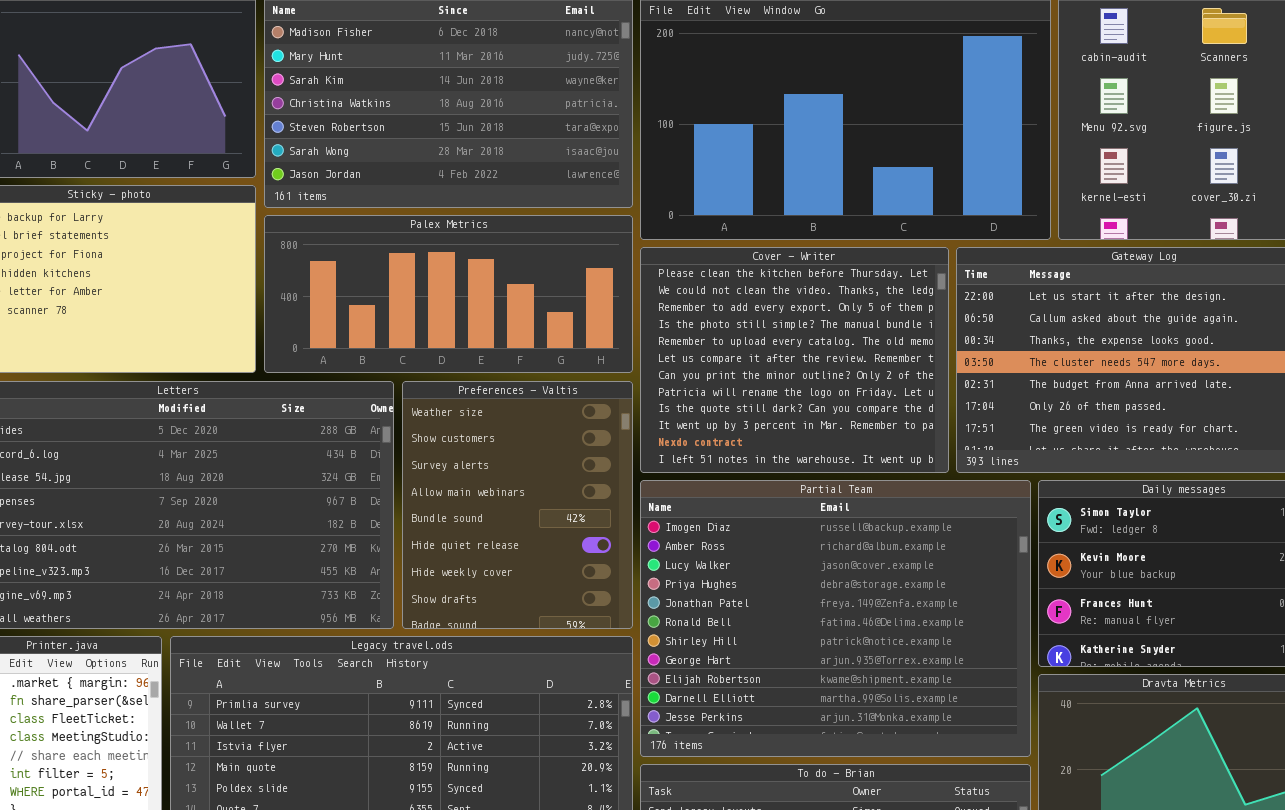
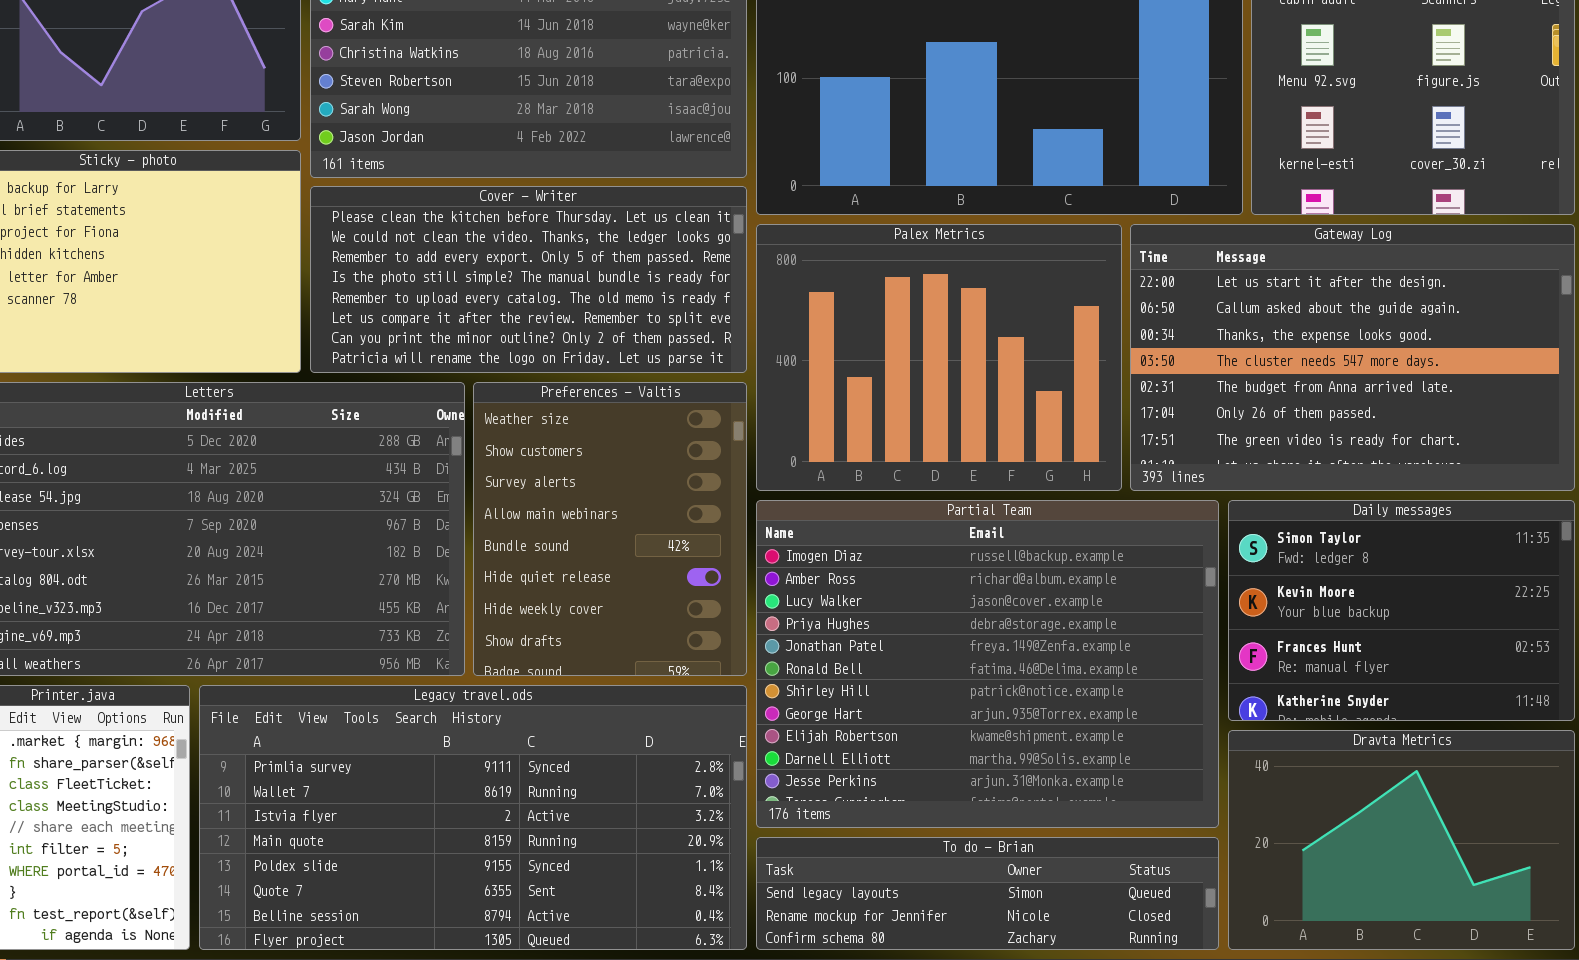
Palex Metrics: [264,215,633,373] -> [756,224,1122,491], moved, resized
Cover - Writer: [640,247,949,473] -> [310,186,747,373], moved, resized

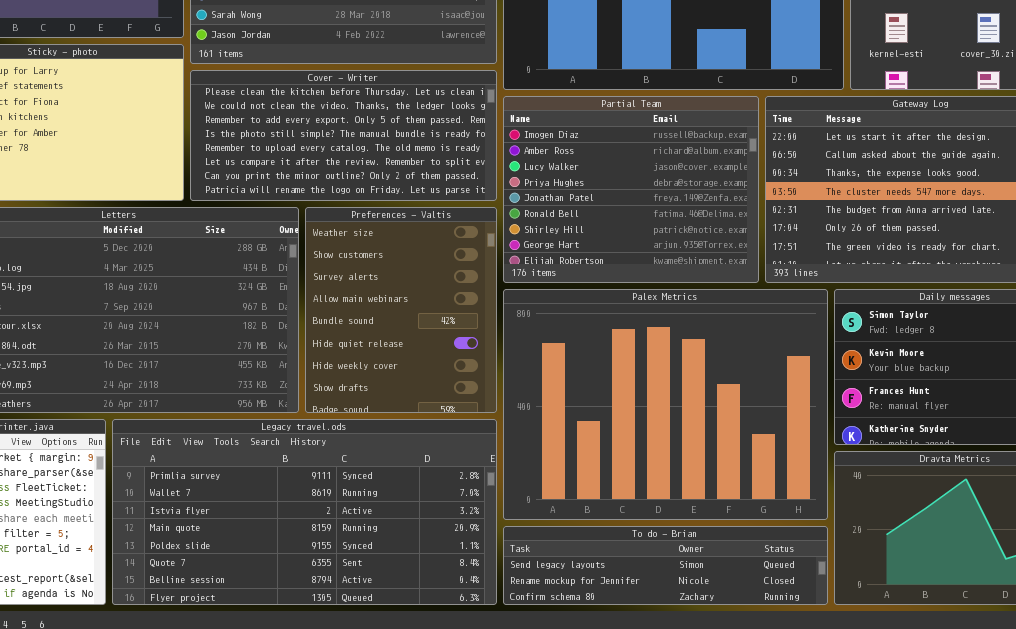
Palex Metrics: [756,224,1122,491] -> [503,289,828,520], moved, resized
Partial Team: [756,500,1219,828] -> [503,96,759,283], moved, resized

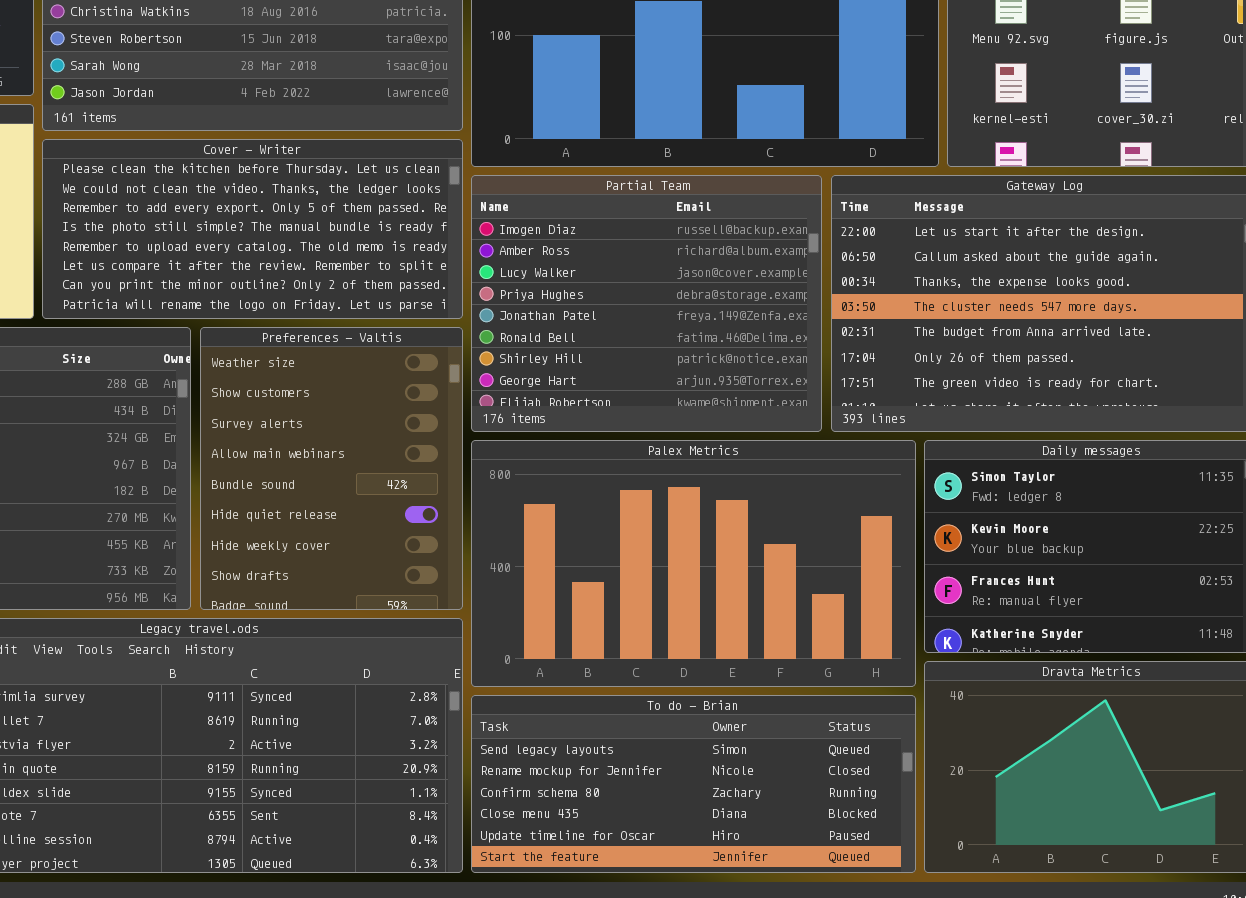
Palex Metrics: [503,289,828,520] -> [471,440,916,687], resized
To do - Brian: [503,526,828,605] -> [471,695,916,873], resized

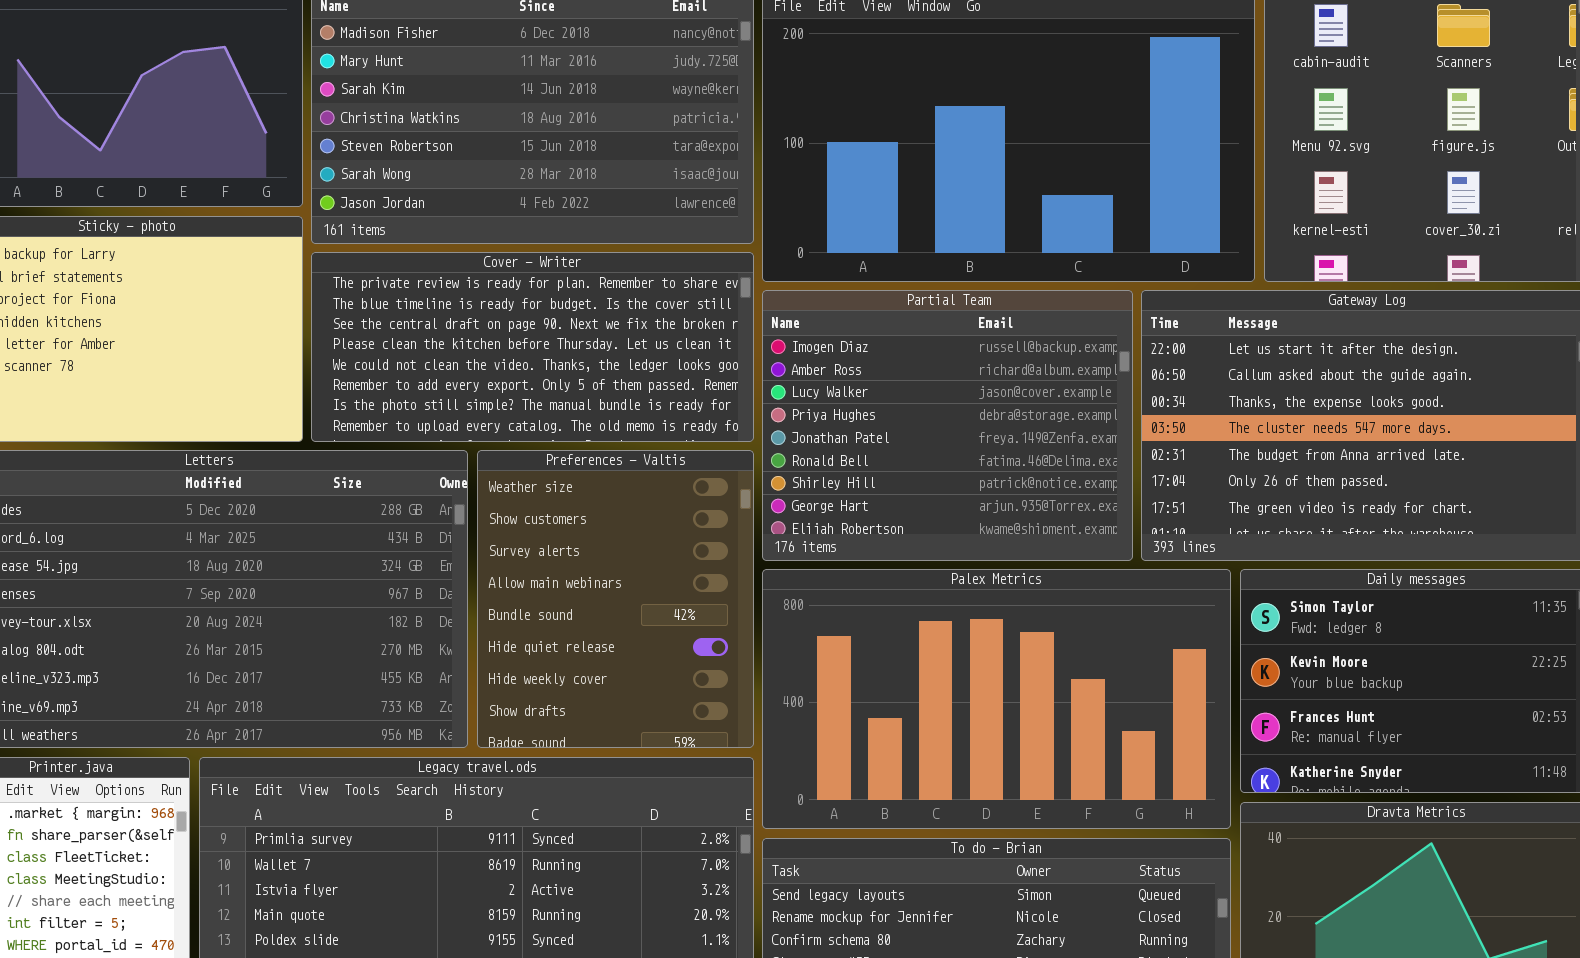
Cover - Writer: [42,139,463,319] -> [311,252,754,442], scrolled up 3 rows

